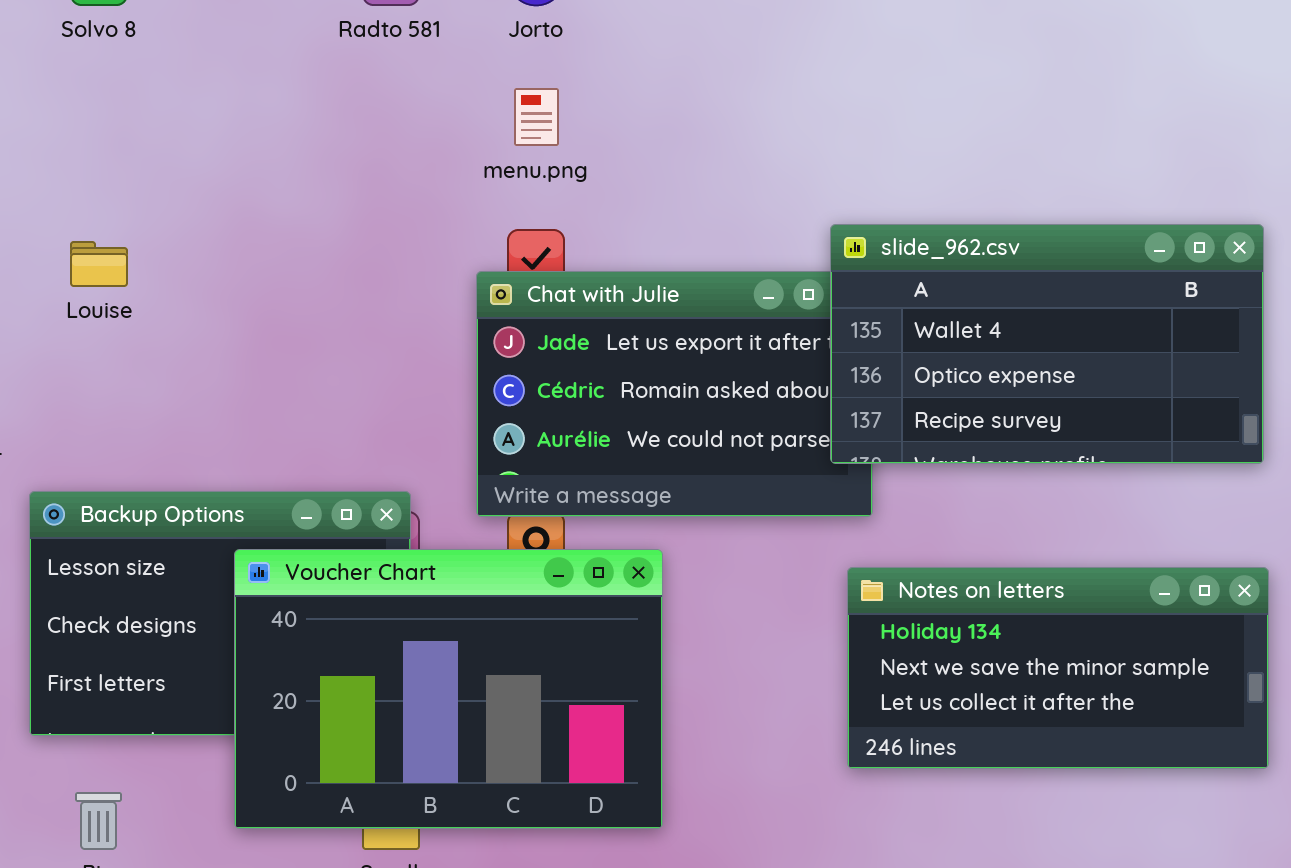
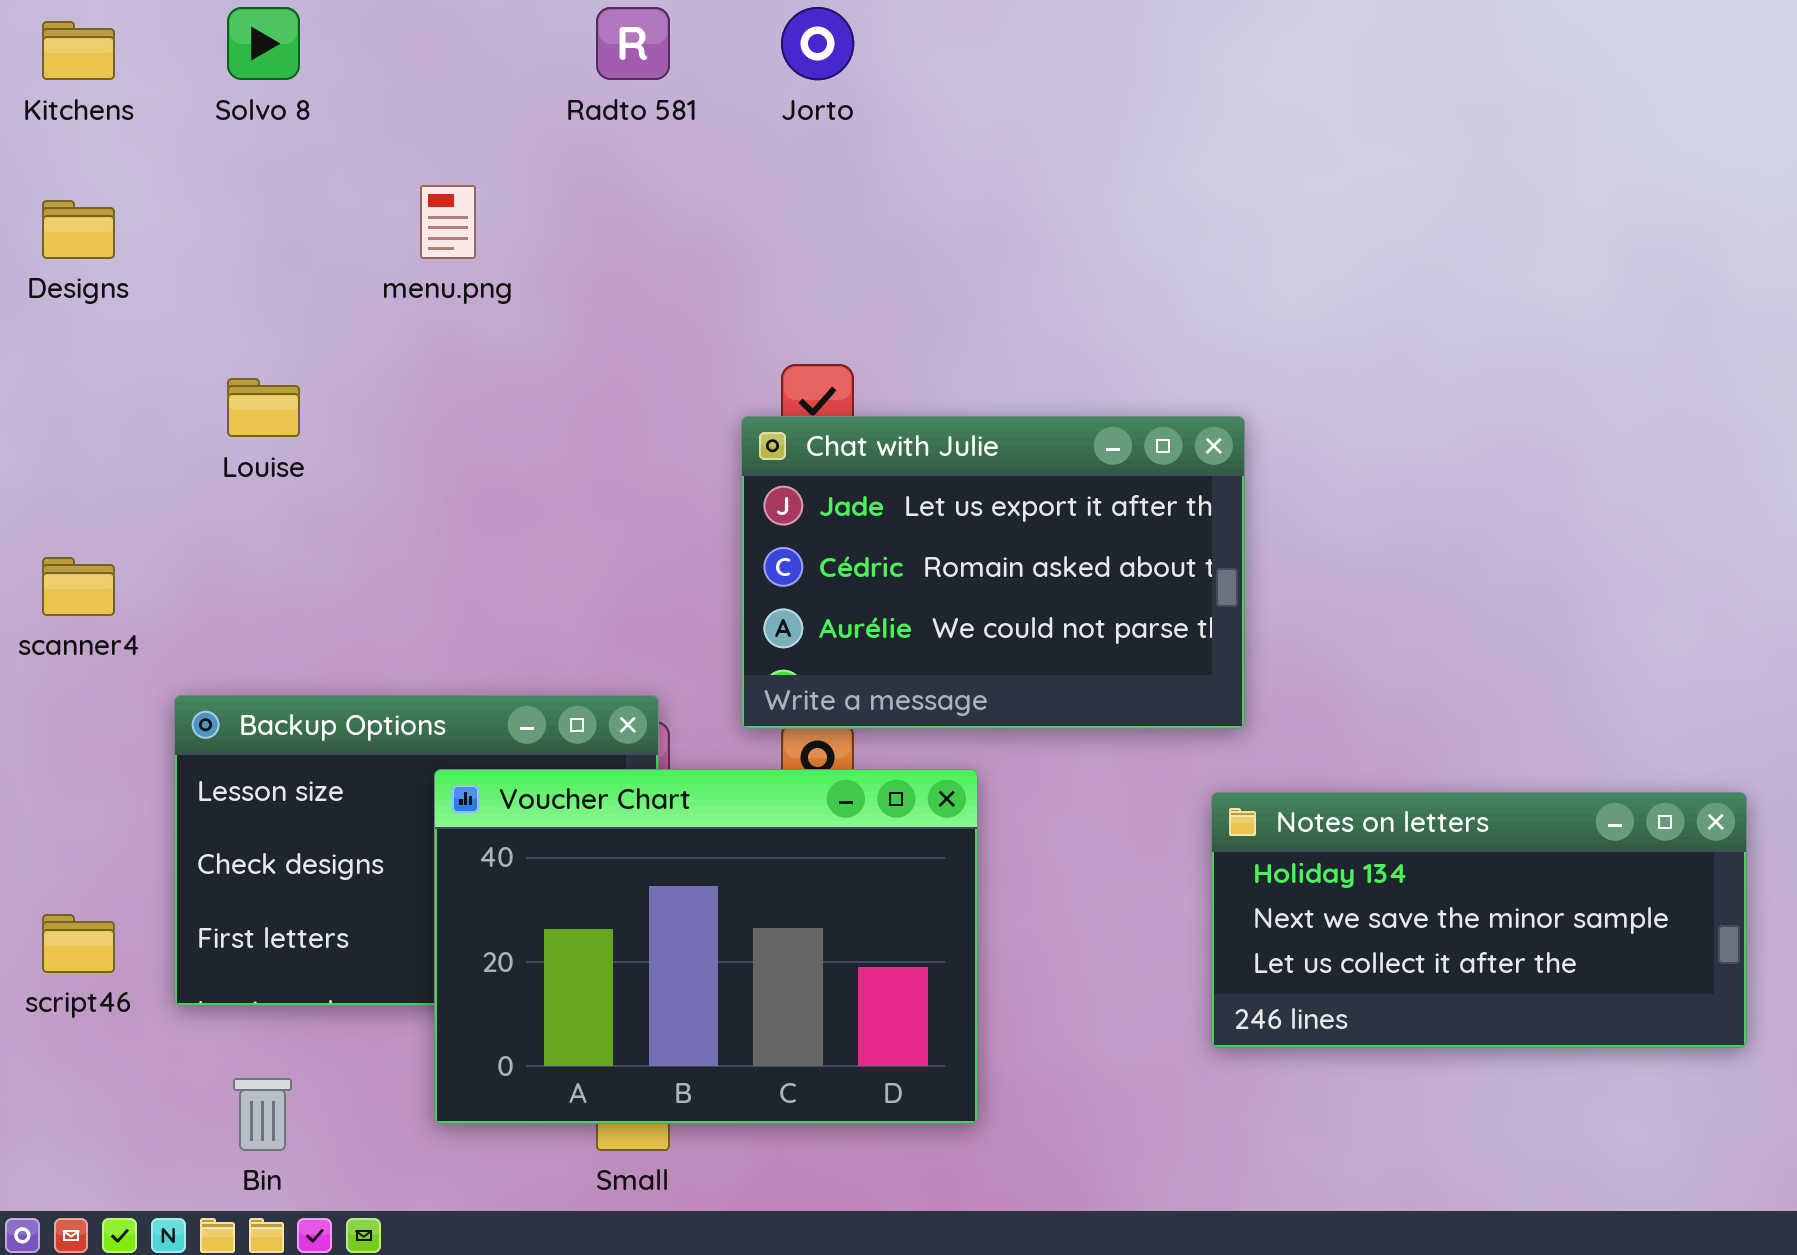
menu.png: [514,88,559,146] -> [420,185,476,259], moved
slide_962.csv: [830,224,1264,464] -> none, closed

